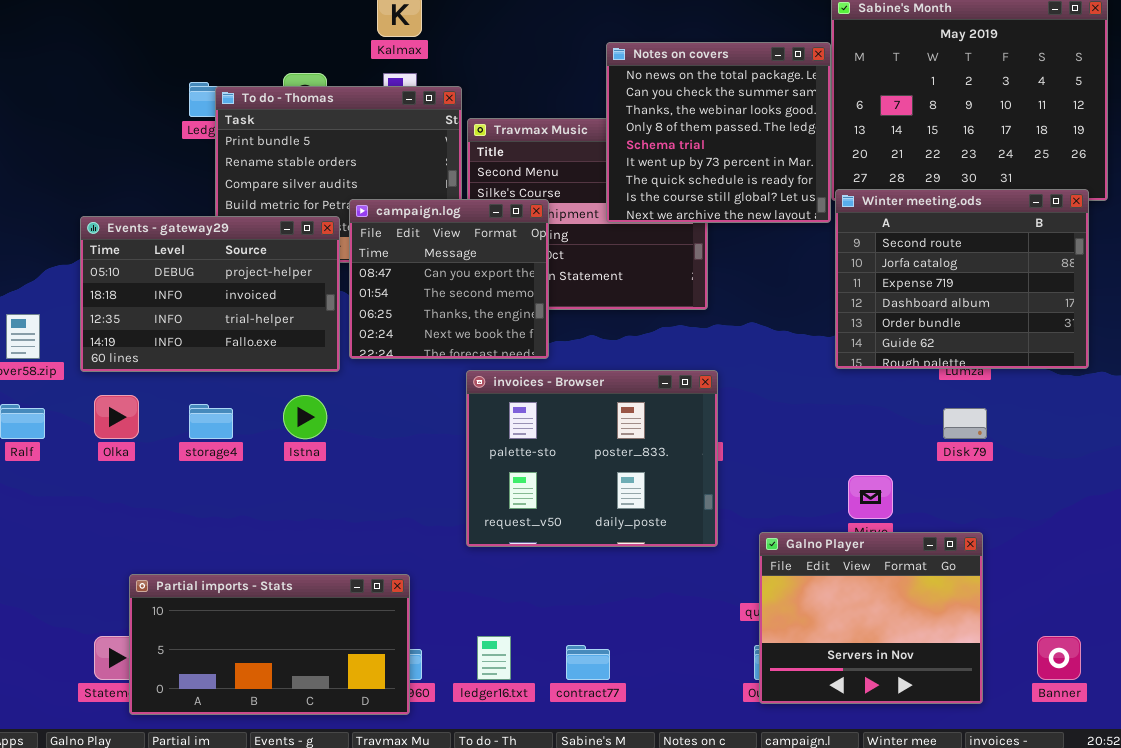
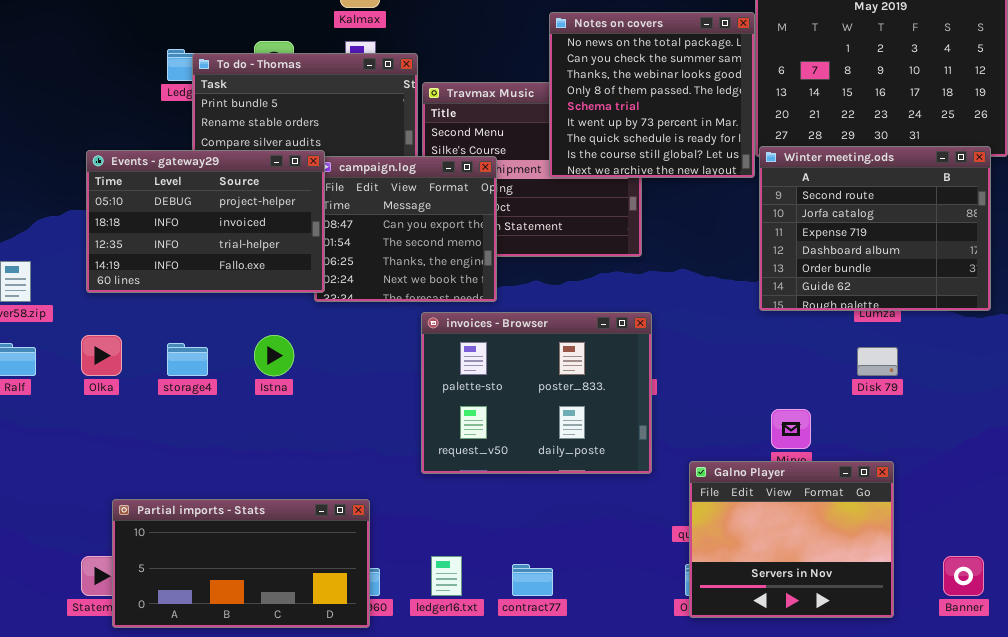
Events - gateway29: [80,216,340,372] -> [86,150,325,293], moved

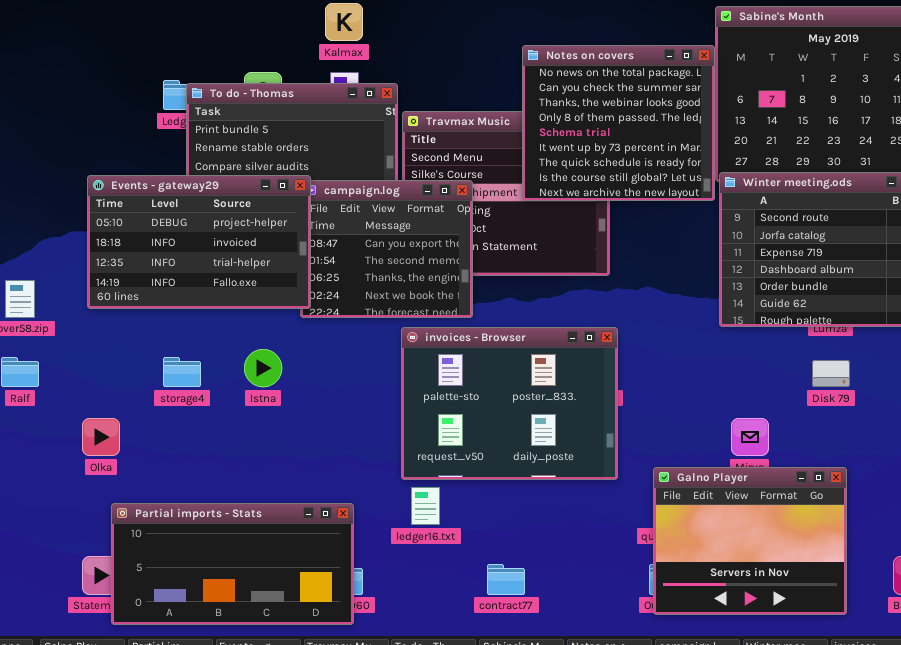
Olka: [81,335,122,376] -> [82,418,120,456], moved
ledger16.txt: [431,556,462,596] -> [411,487,440,525], moved

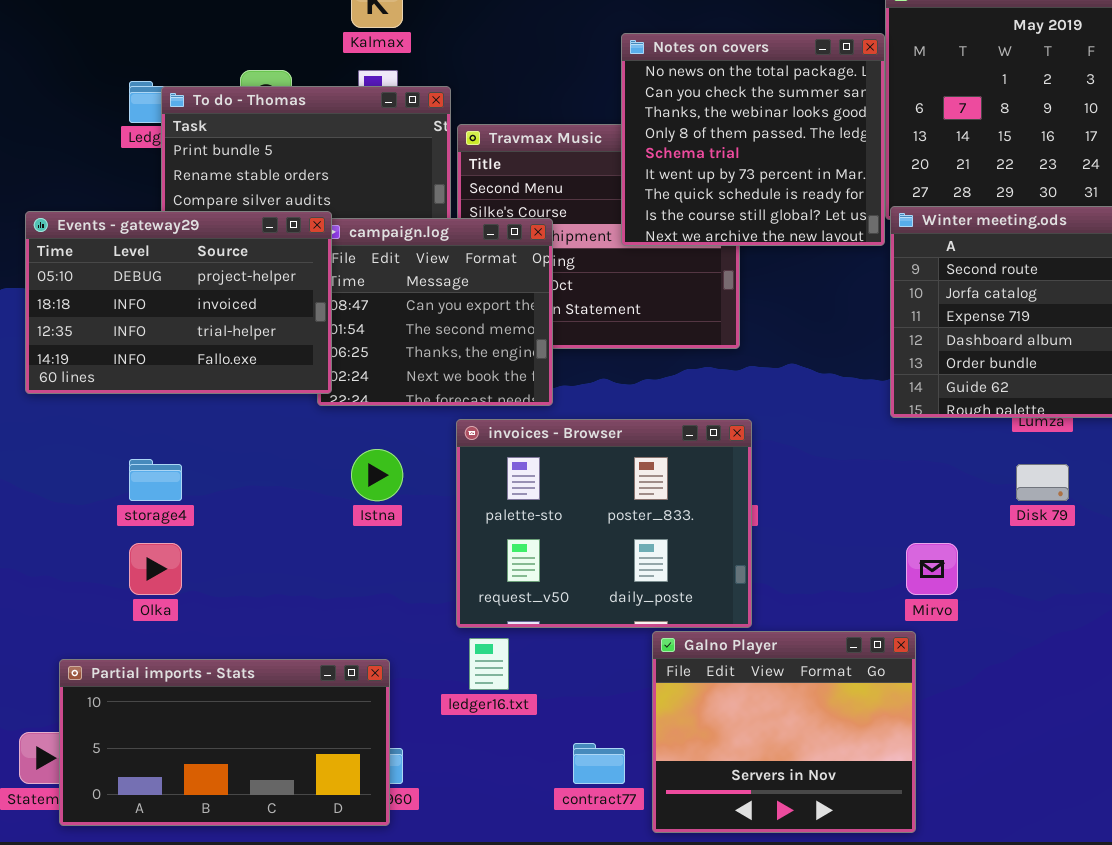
Istna: [244,349,282,387] -> [351,449,403,501], moved
Olka: [82,418,120,456] -> [129,543,182,595], moved
Galno Player: [653,467,847,615] -> [652,631,916,833], moved

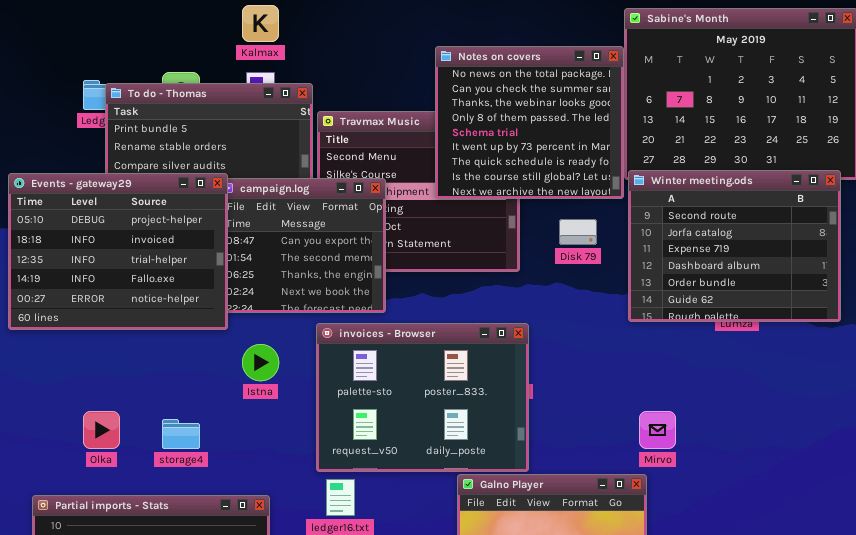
Events - gateway29: [25,211,332,394] -> [8,173,228,330], resized
storage4: [129,459,182,501] -> [162,419,200,449], moved
Disk 79: [1016,464,1069,501] -> [559,219,597,245], moved

